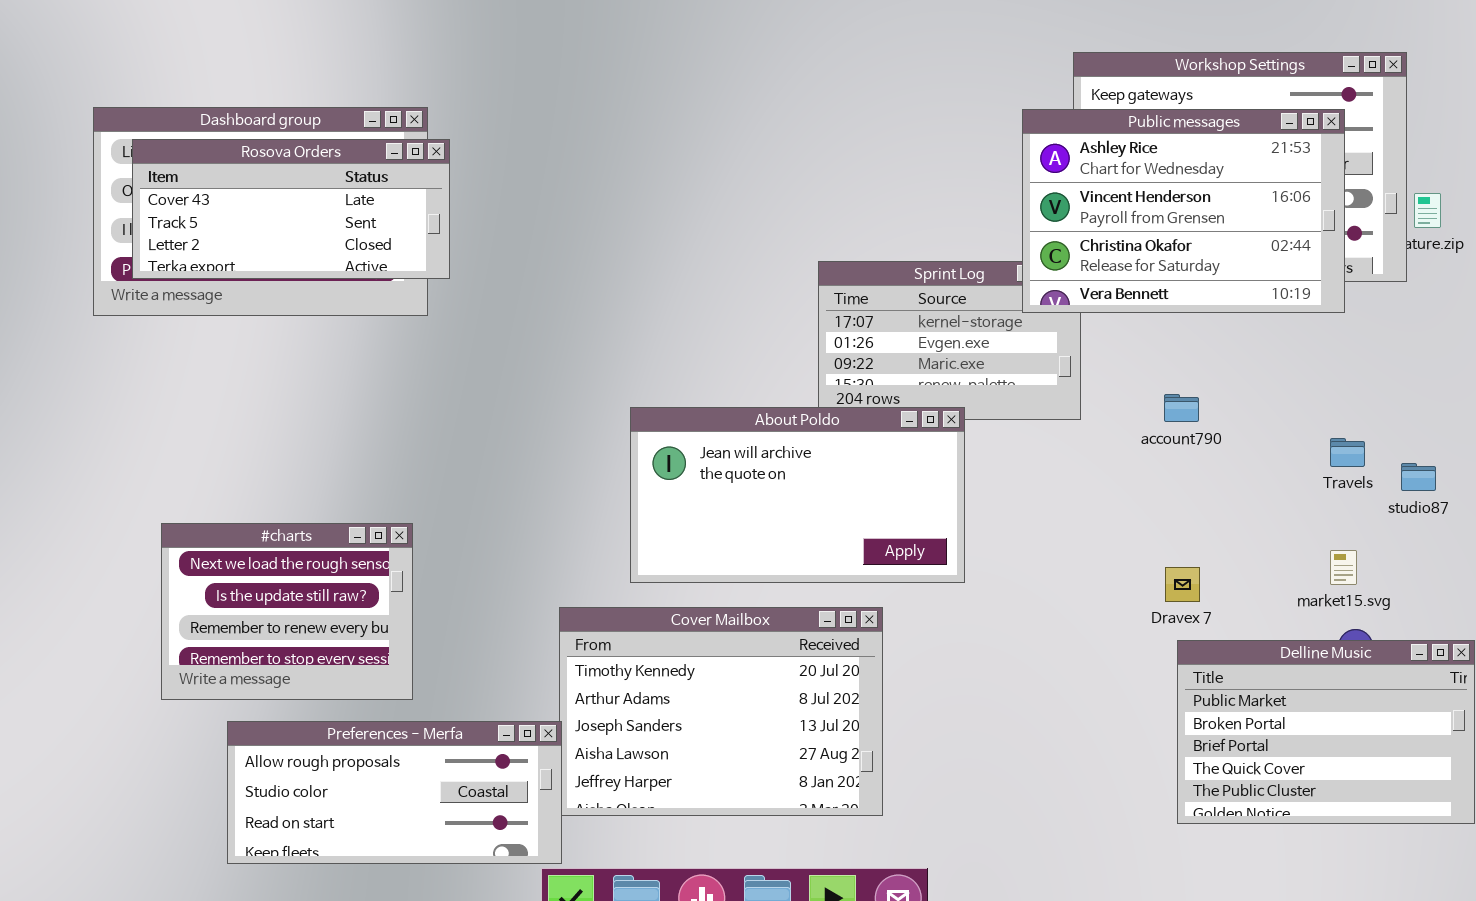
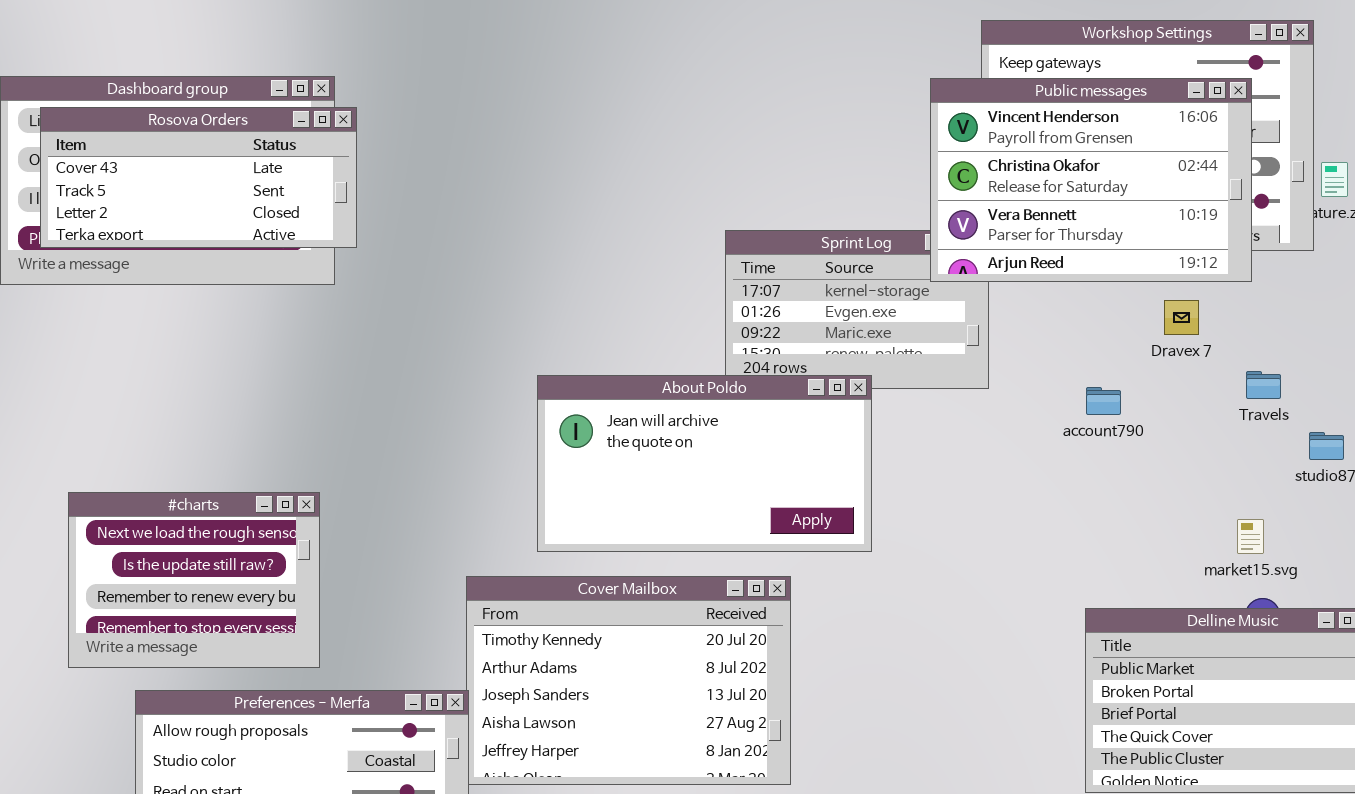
Public messages: [1022,109,1345,313] -> [930,78,1252,282], scrolled down 1 row
account790: [1164,394,1199,422] -> [1086,387,1121,415], moved
Travels: [1330,438,1365,467] -> [1246,371,1281,399], moved
Dravex 7: [1165,567,1200,602] -> [1164,300,1199,335], moved

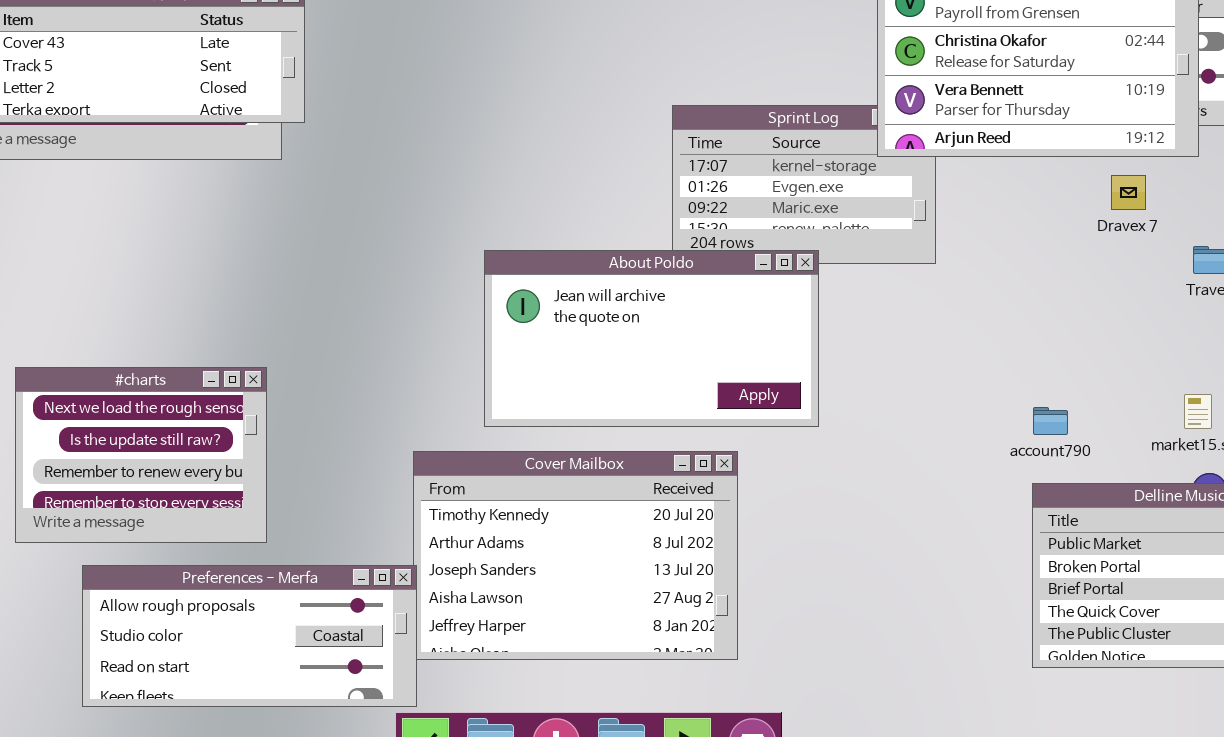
account790: [1086,387,1121,415] -> [1033,407,1068,435], moved

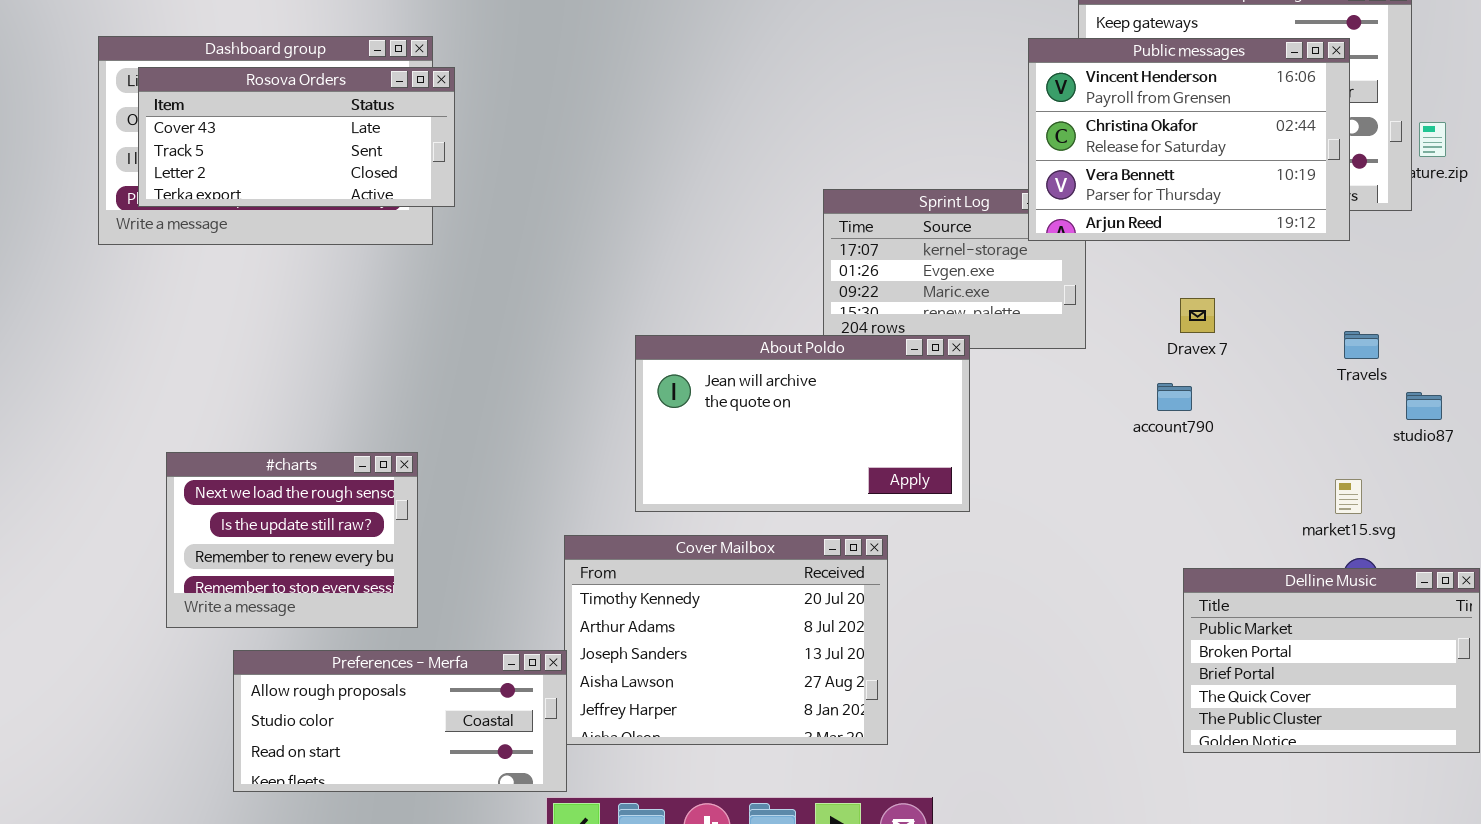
Dravex 7: [1111,175,1146,210] -> [1180,298,1215,333], moved
account790: [1033,407,1068,435] -> [1157,383,1192,411], moved

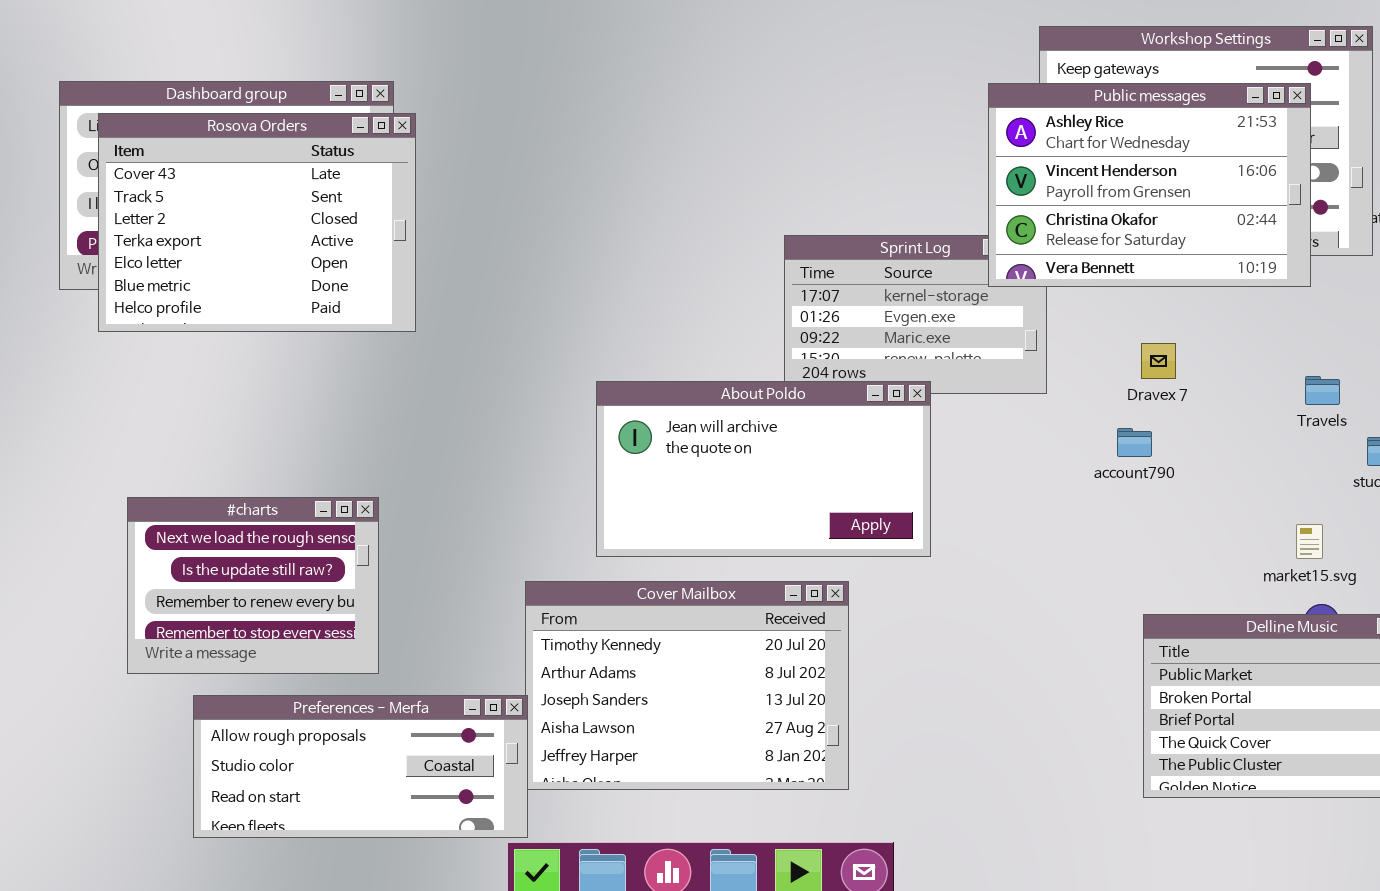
Public messages: [1028,38,1350,241] -> [988,83,1311,287], scrolled up 1 row
Rosova Orders: [138,67,455,207] -> [98,113,416,332], resized

